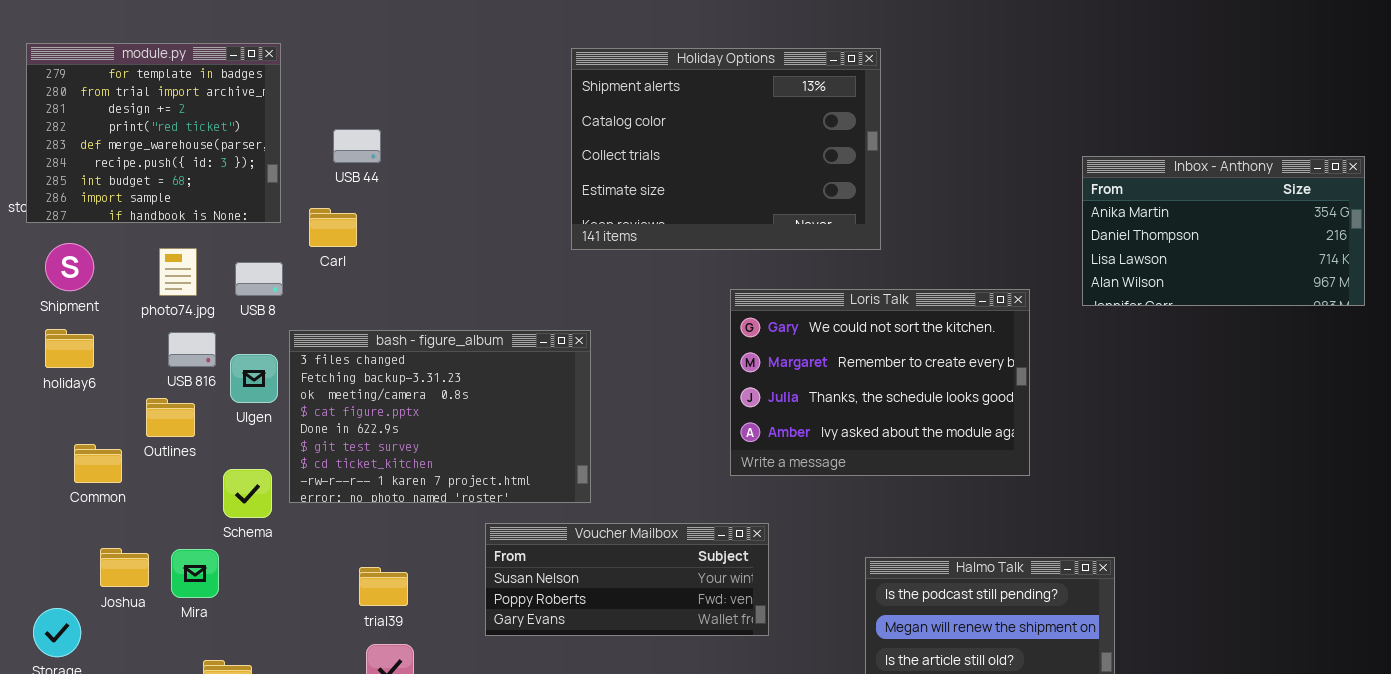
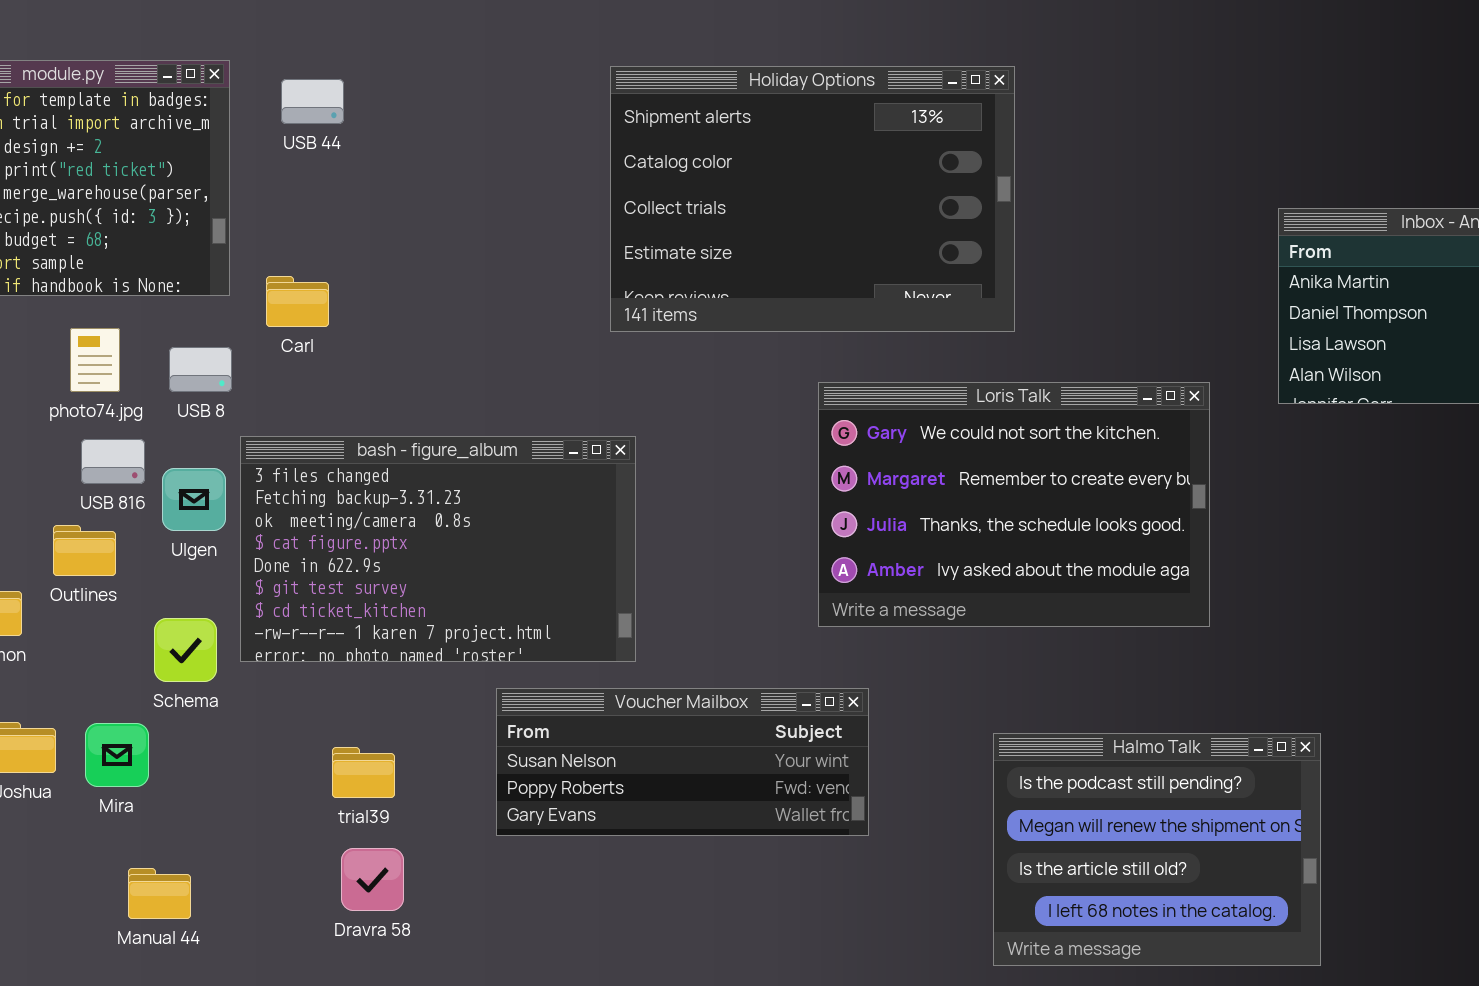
USB 44: [333,129,381,163] -> [281,79,344,124], moved

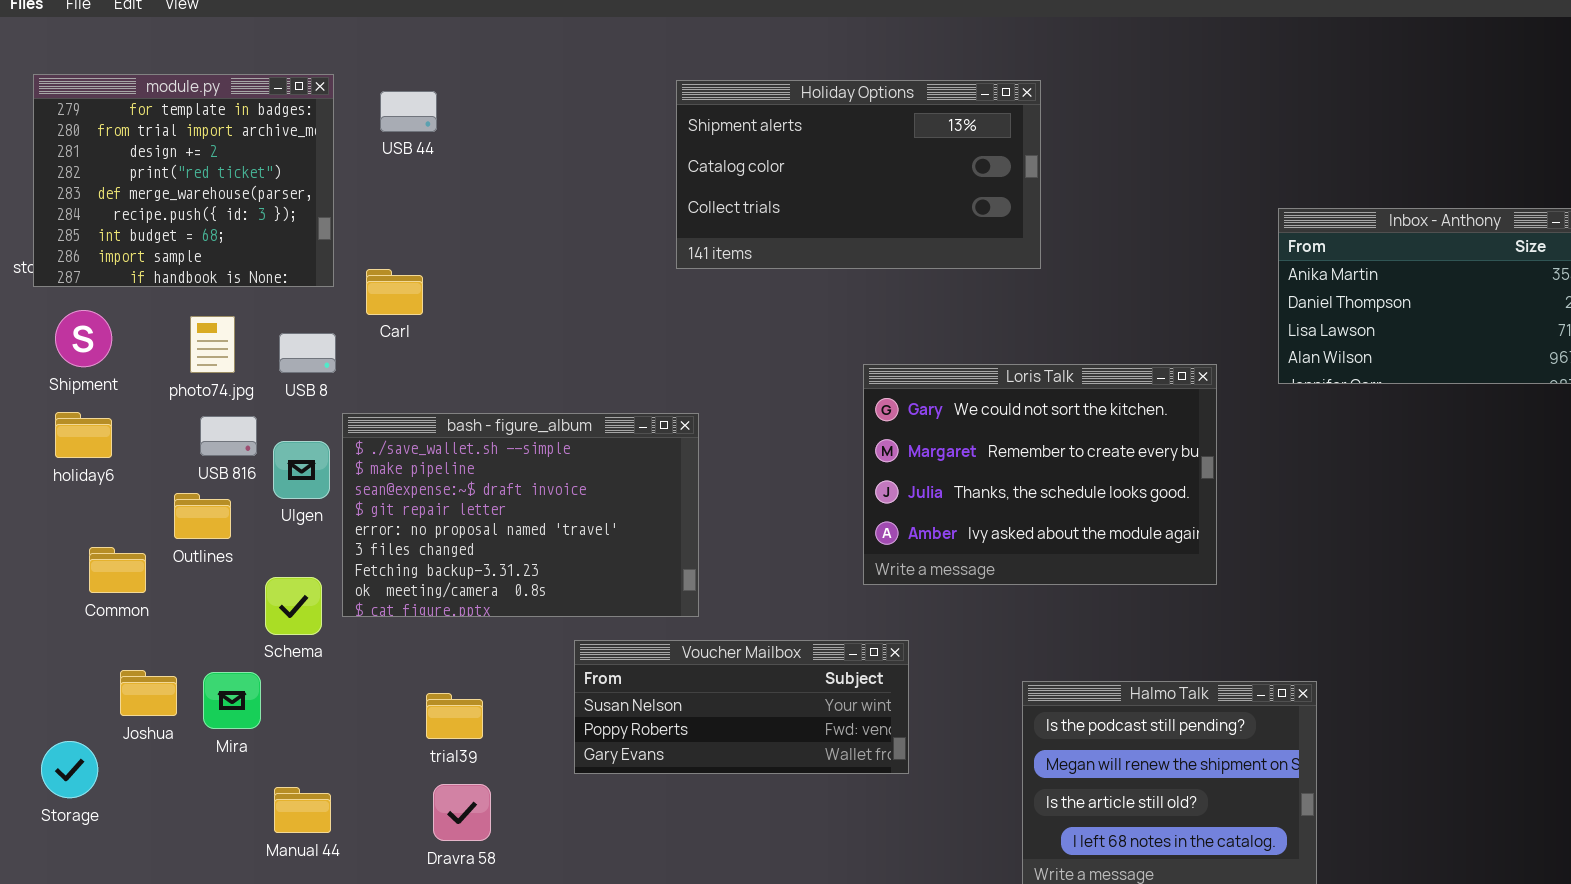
Holiday Options: [610,66,1015,332] -> [676,80,1041,269], resized
bash - figure_album: [240,436,636,662] -> [342,413,699,617], scrolled up 5 rows
Manual 44: [128,868,191,919] -> [274,787,331,833], moved

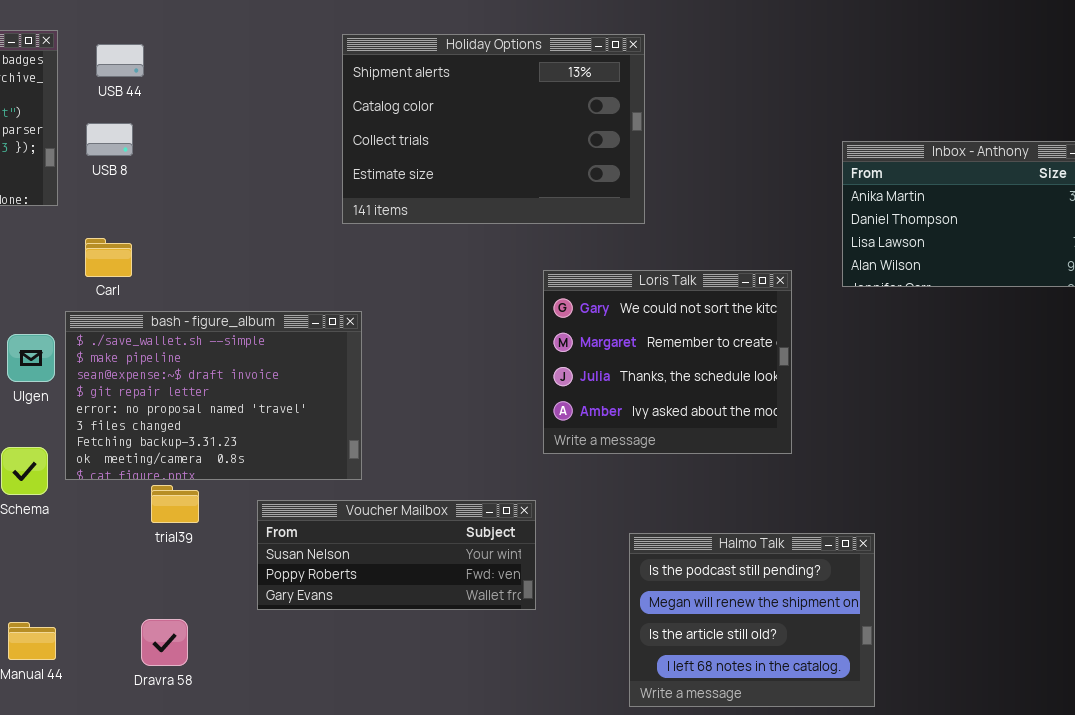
Holiday Options: [676,80,1041,269] -> [342,34,645,224], resized
Carl: [366,269,423,315] -> [85,238,132,277], moved
USB 8: [279,333,336,373] -> [86,123,133,156], moved
Loris Talk: [863,364,1217,585] -> [543,270,792,454], resized
trial39: [426,693,483,739] -> [151,485,199,523], moved

